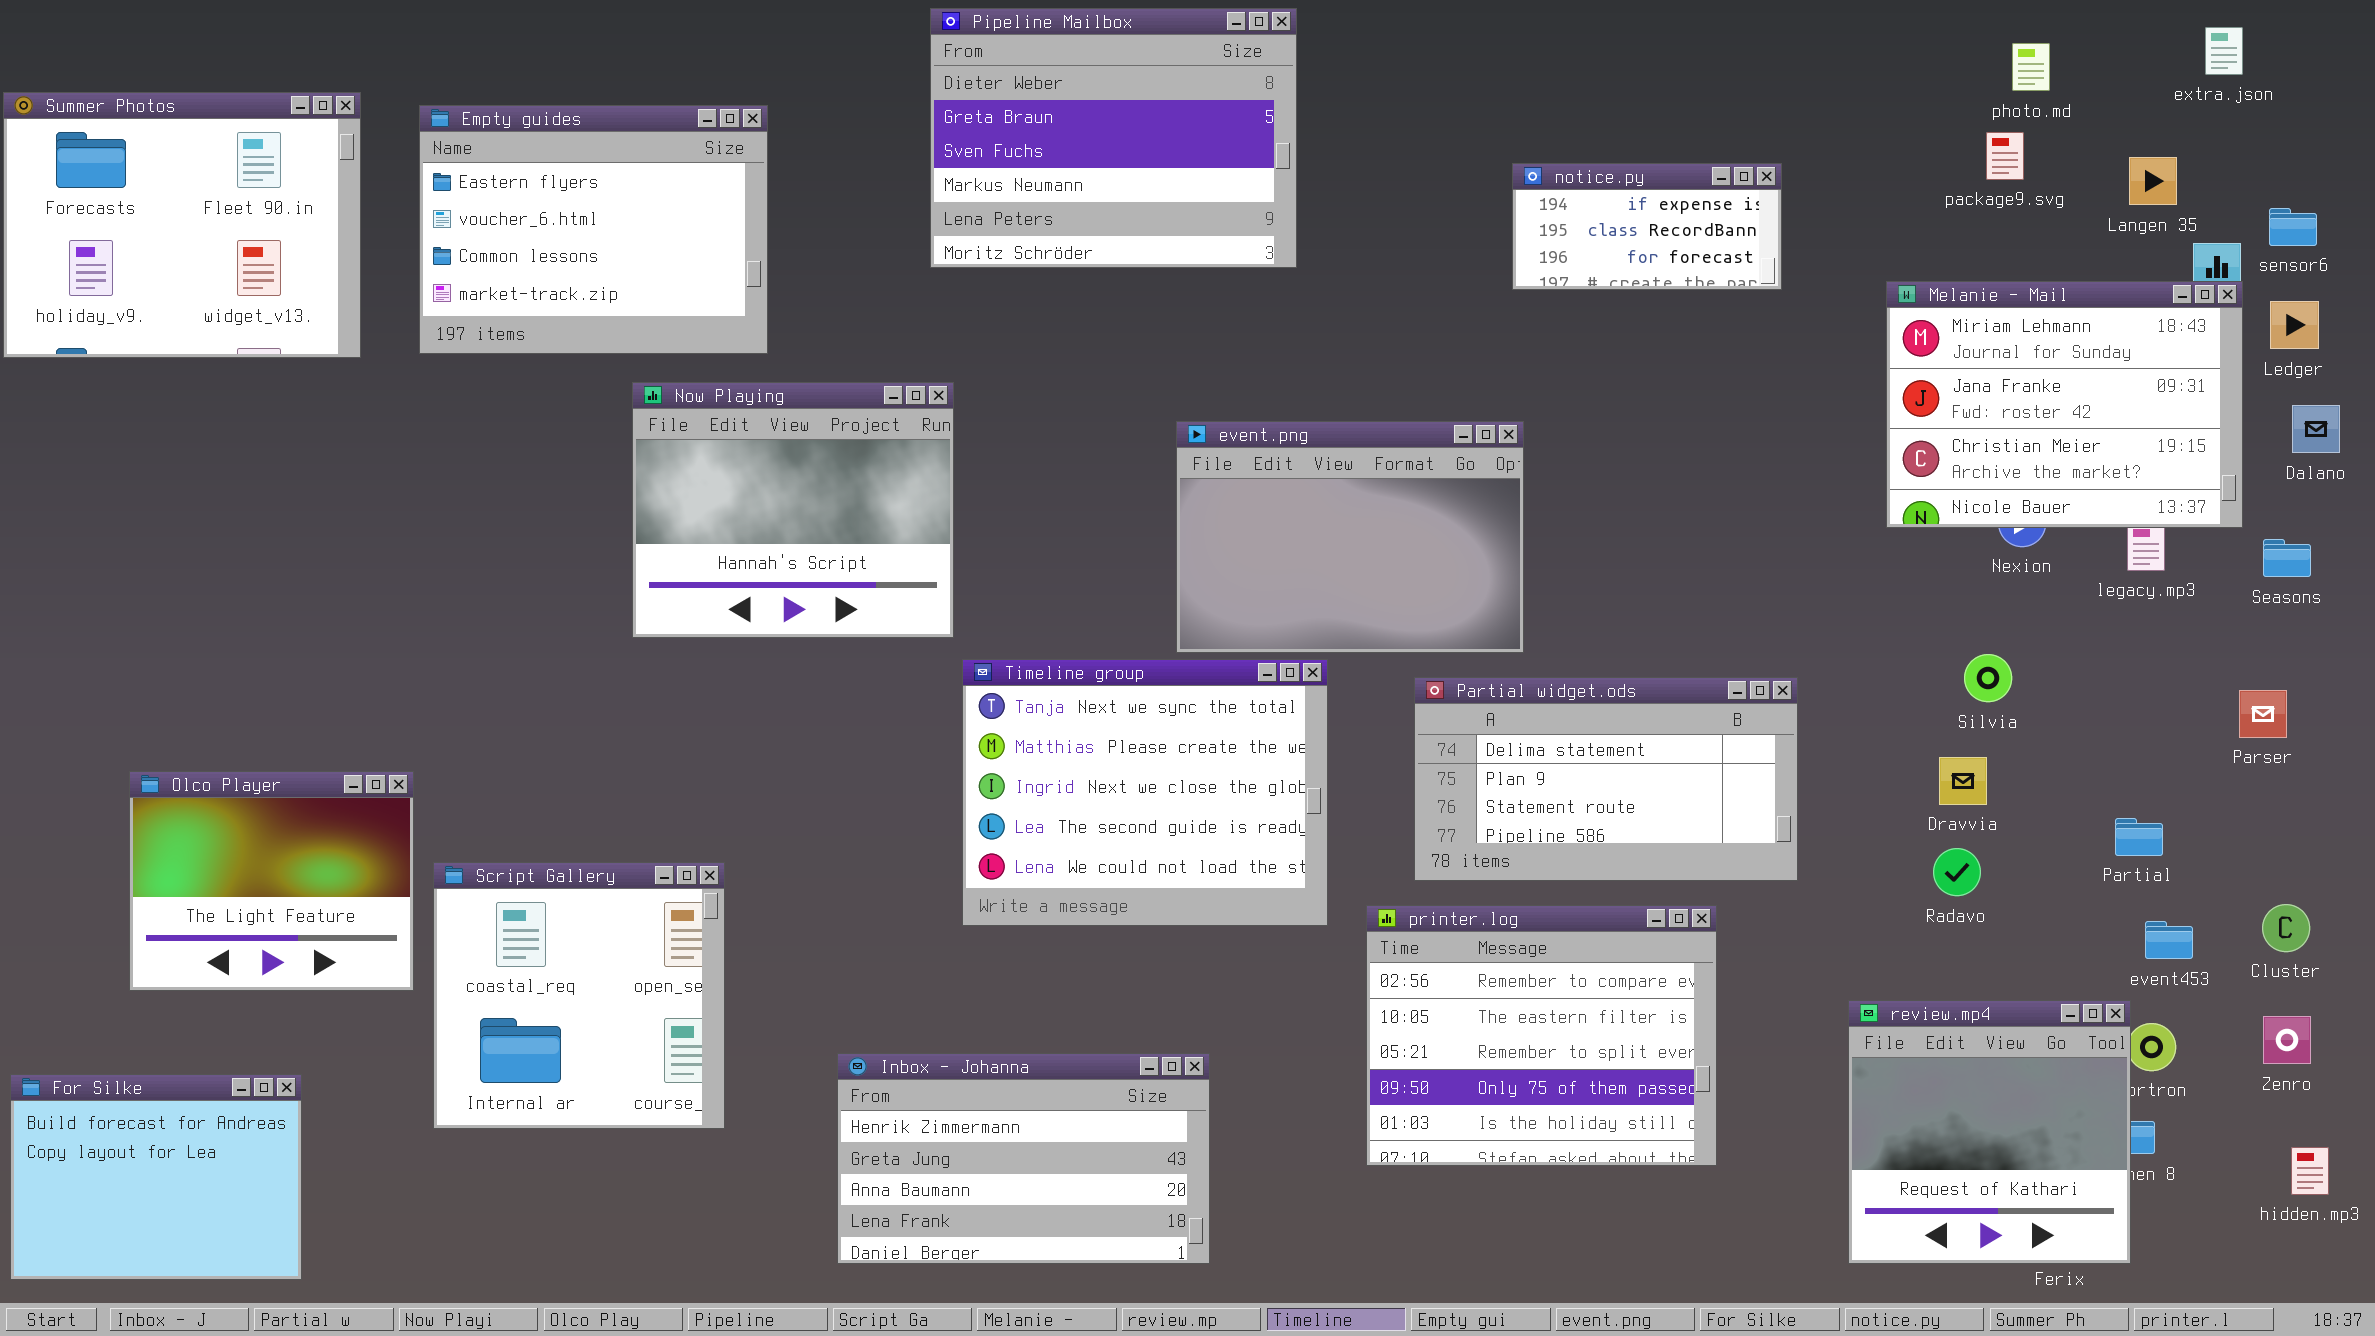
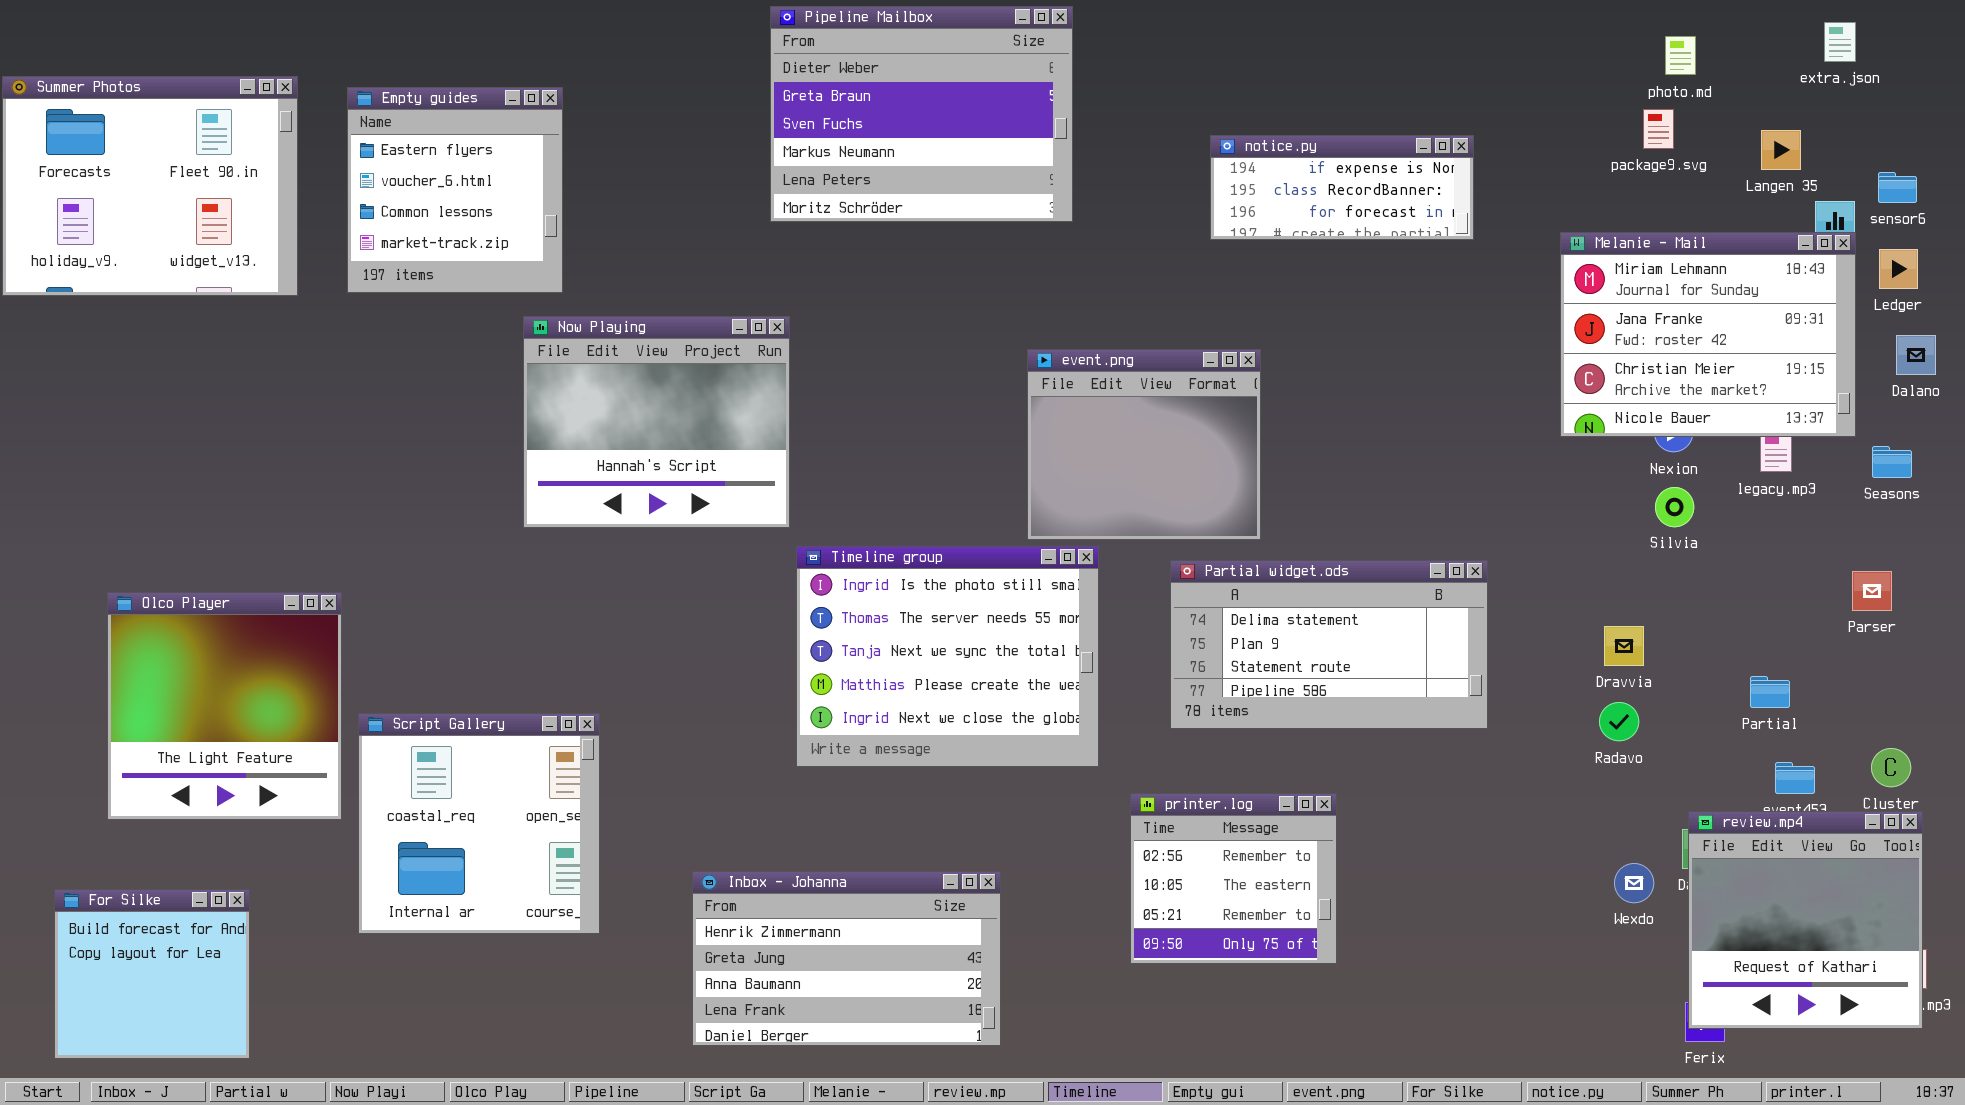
Empty guides: [419,105,768,354] -> [347,87,563,293], resized
notice.py: [1512,163,1782,290] -> [1210,135,1474,240], resized
event.png: [1176,421,1524,653] -> [1027,349,1261,540], resized
Silvia: [1964,654,2012,702] -> [1655,487,1694,527], moved
Timeline group: [962,659,1328,926] -> [796,546,1099,767], scrolled up 2 rows
Olco Player: [129,771,414,991] -> [107,592,342,820], resized
printer.log: [1366,905,1717,1166] -> [1130,793,1337,964], resized
review.mp4: [1848,1000,2131,1264] -> [1688,811,1923,1029], moved
For Silke: [10,1074,302,1280] -> [54,889,250,1059], resized

